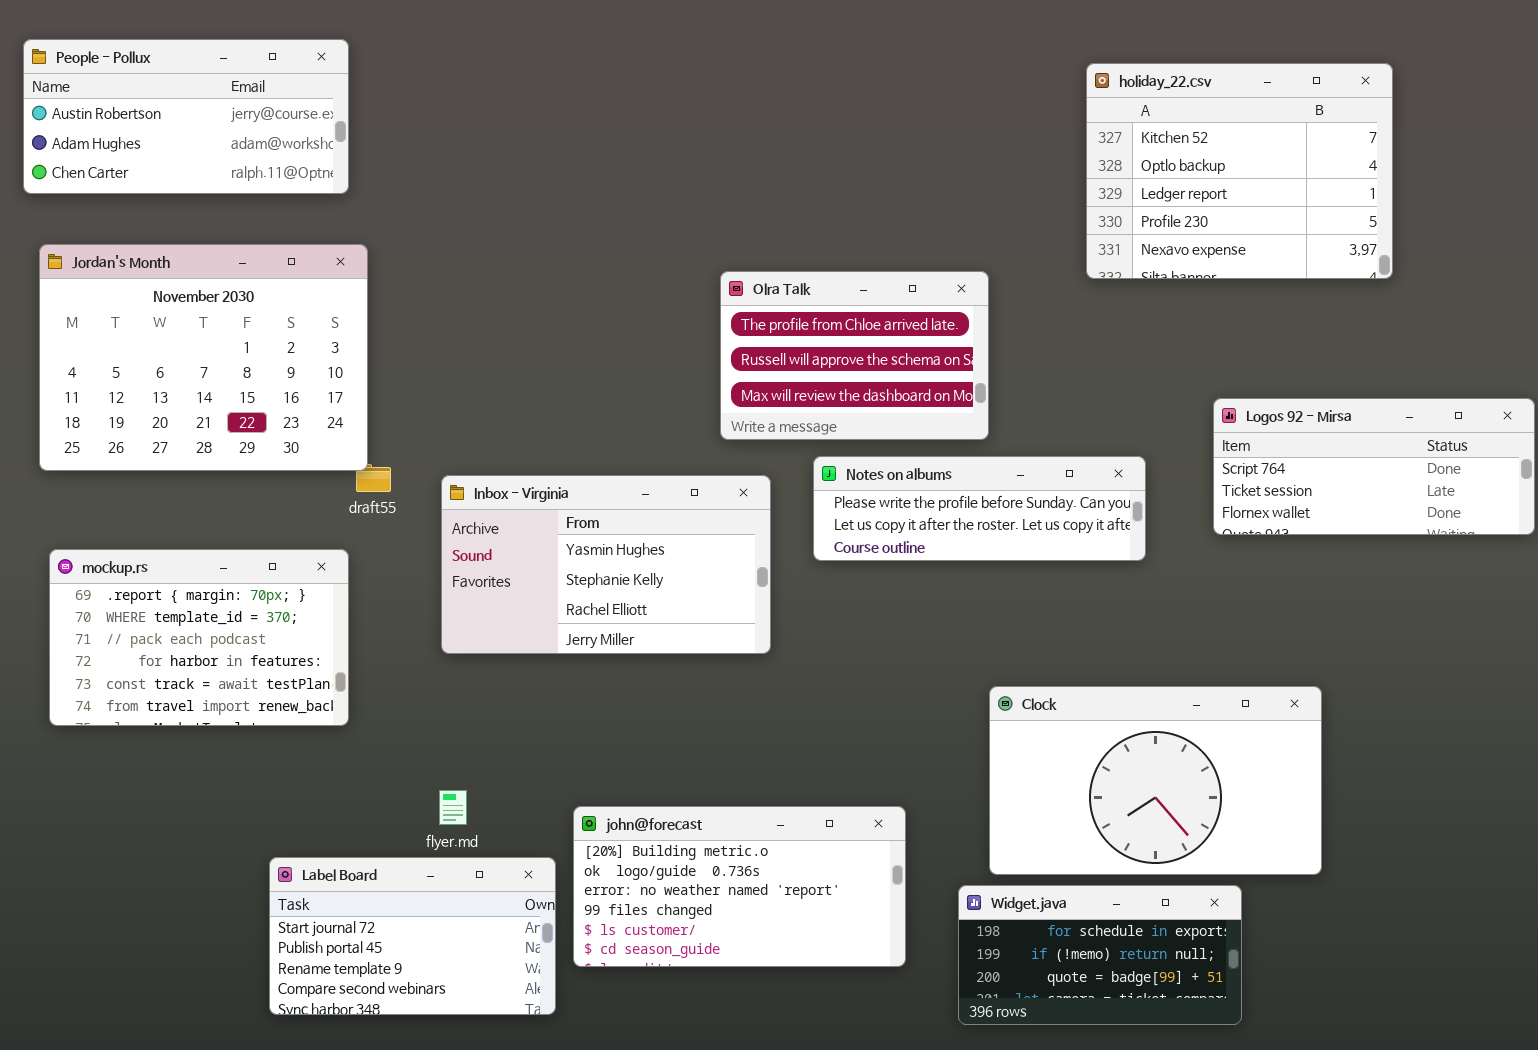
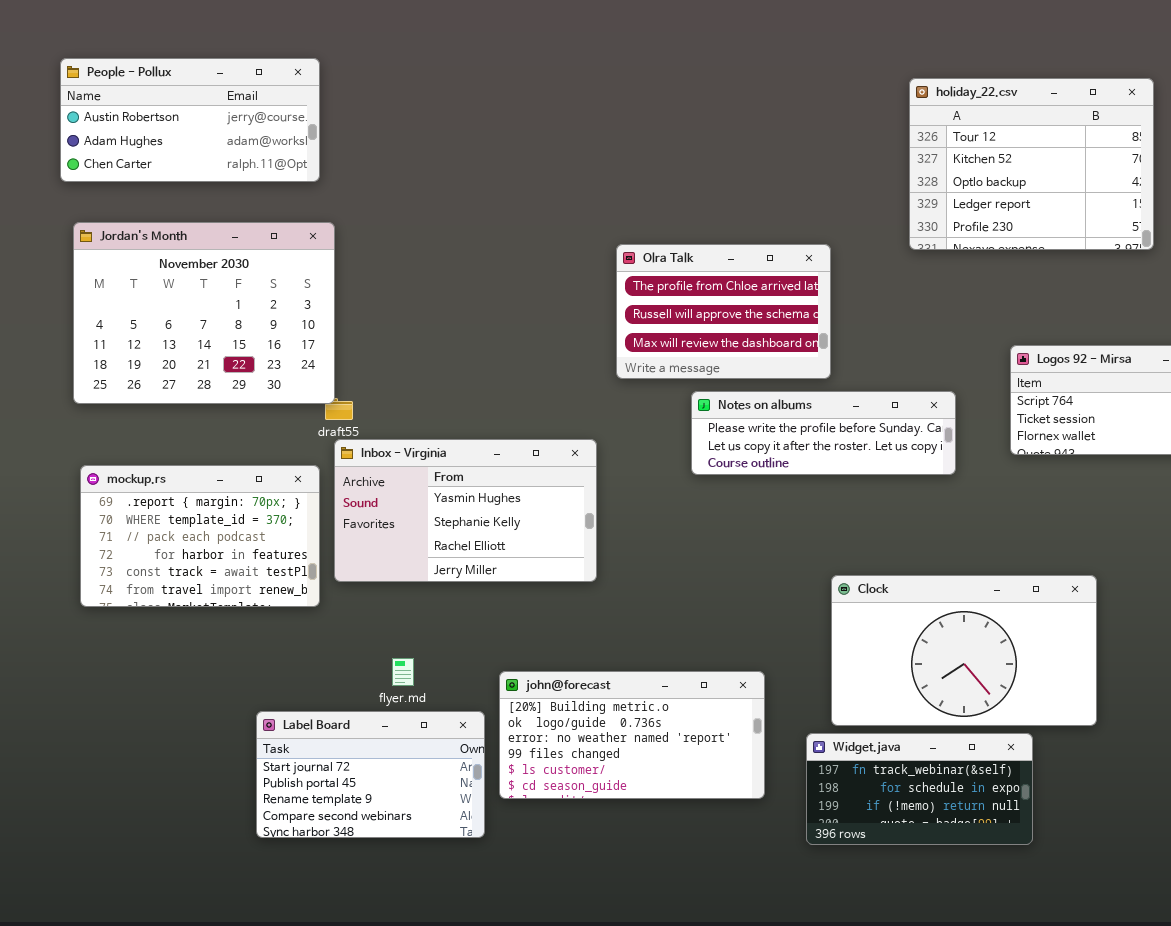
holiday_22.csv: [1086,63,1393,279] -> [909,78,1154,250], scrolled up 1 row
Inbox - Virginia: [441,475,771,654] -> [334,439,597,582], moved
Widget.java: [958,885,1242,1025] -> [806,733,1033,845], scrolled up 1 row

